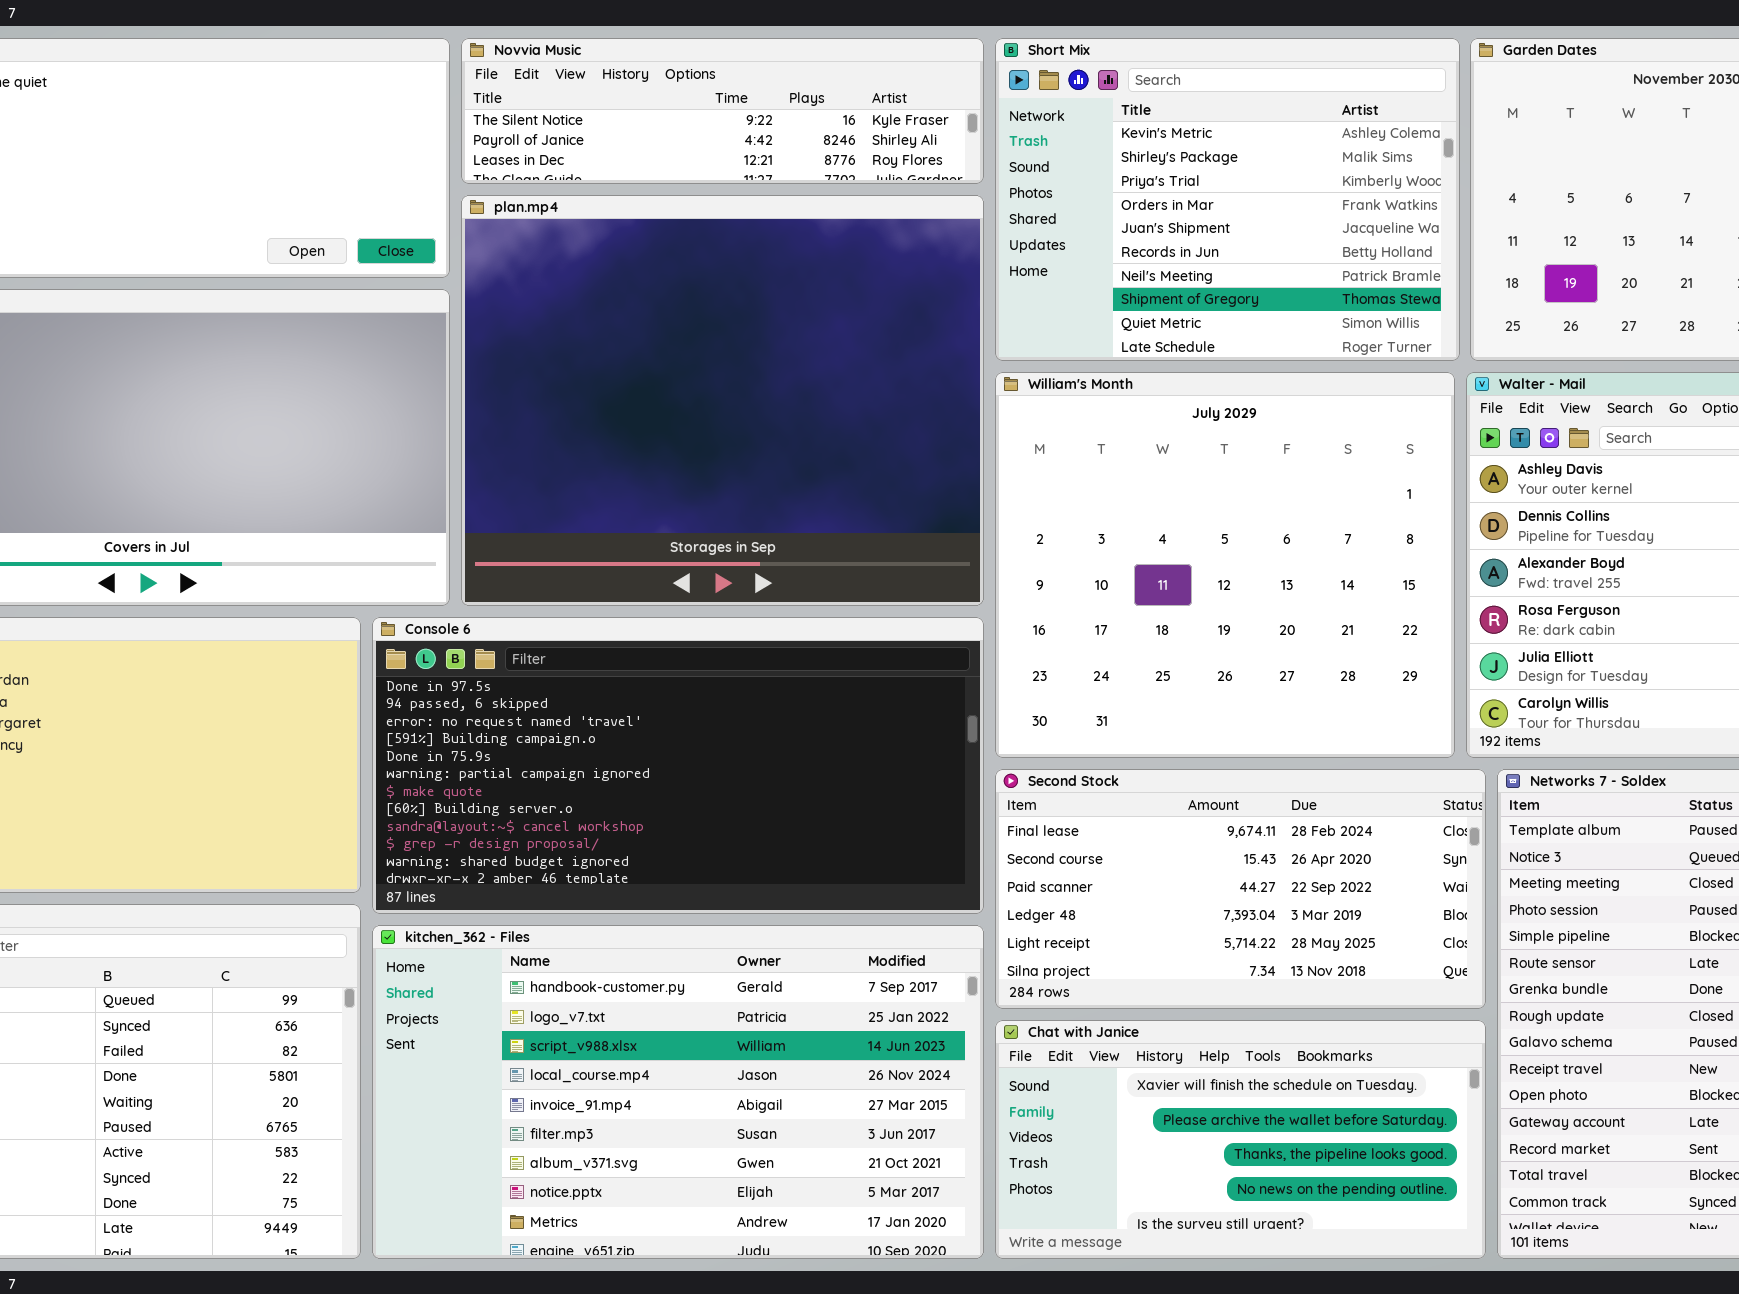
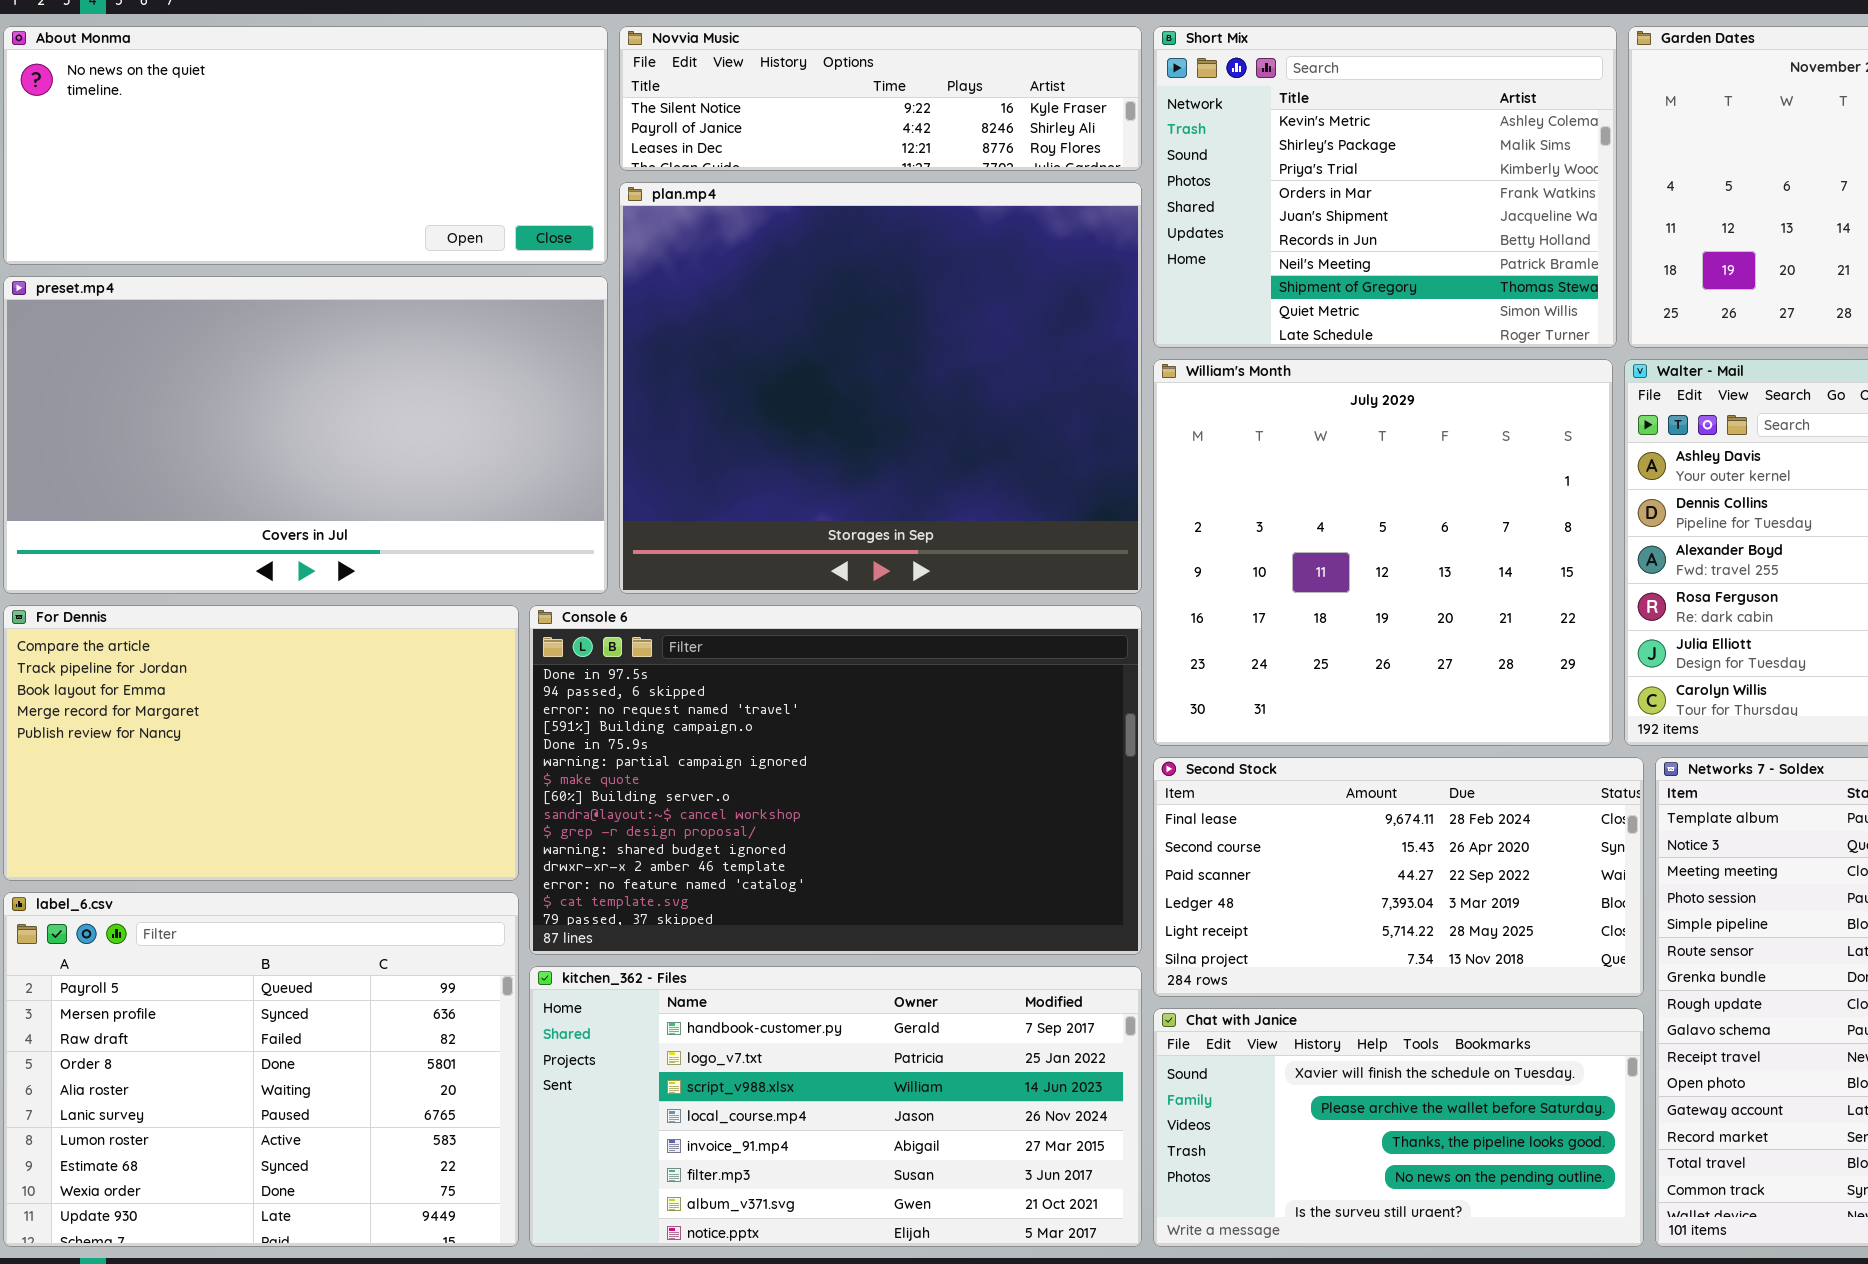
Console 6: [372,617,984,914] -> [529,605,1142,955], resized
kitchen_362 - Files: [372,925,984,1259] -> [529,966,1142,1247], resized

